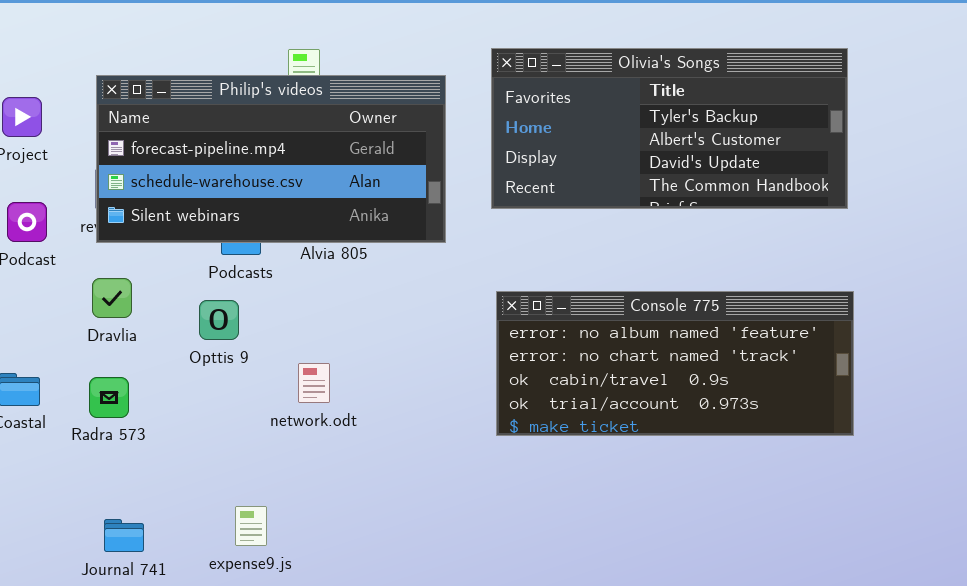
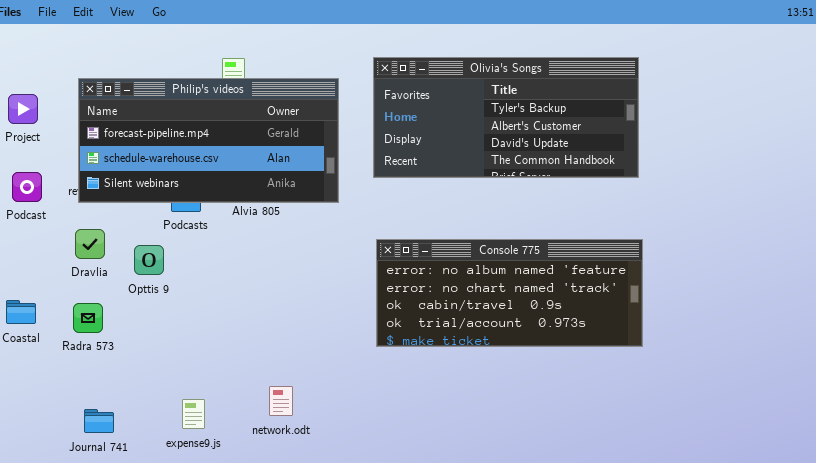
Opttis 9: [199,300,239,340] -> [134,245,164,275], moved
network.odt: [298,363,330,403] -> [269,386,293,416], moved

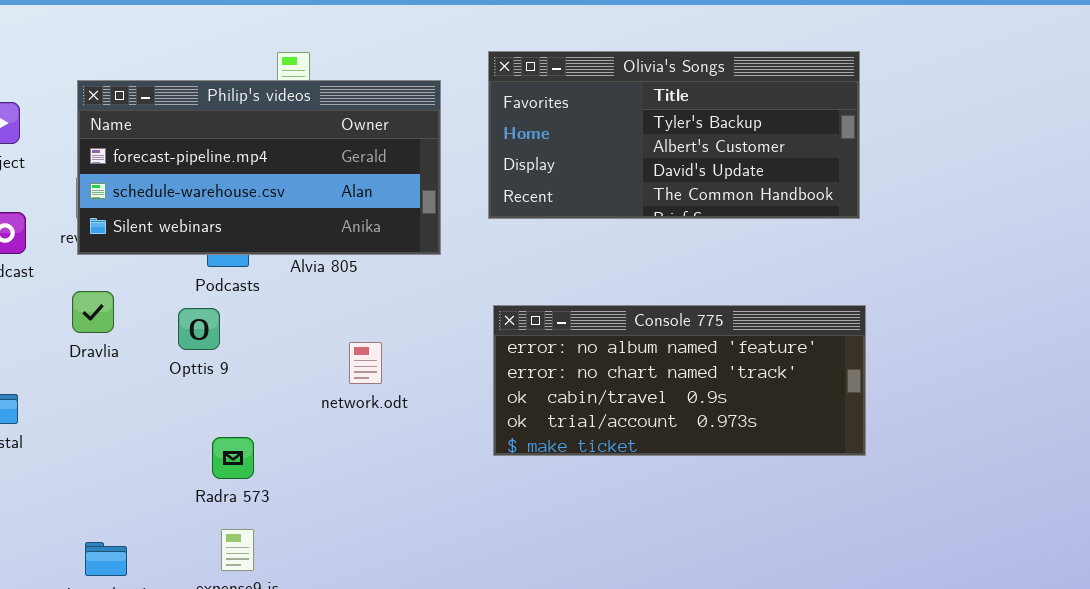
Opttis 9: [134,245,164,275] -> [178,308,220,350], moved
Radra 573: [73,303,103,333] -> [212,437,254,479], moved
network.odt: [269,386,293,416] -> [349,342,382,384], moved

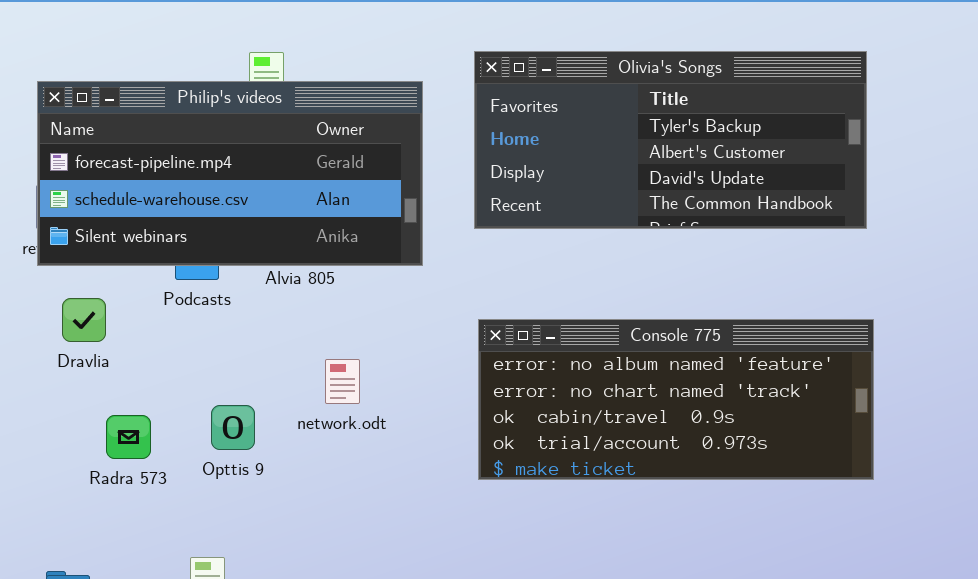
Dravlia: [72,291,114,333] -> [62,298,106,342], moved
Opttis 9: [178,308,220,350] -> [211,405,255,450], moved
Radra 573: [212,437,254,479] -> [106,415,151,459], moved

